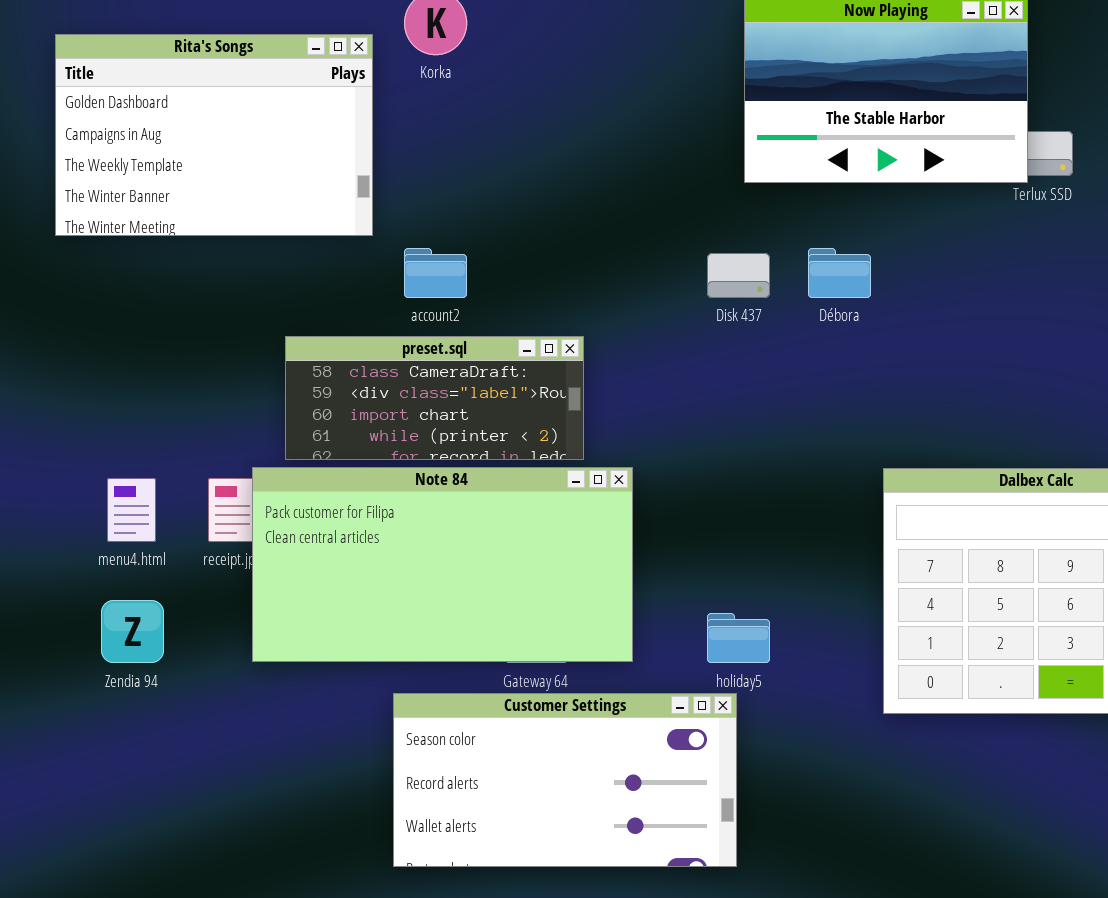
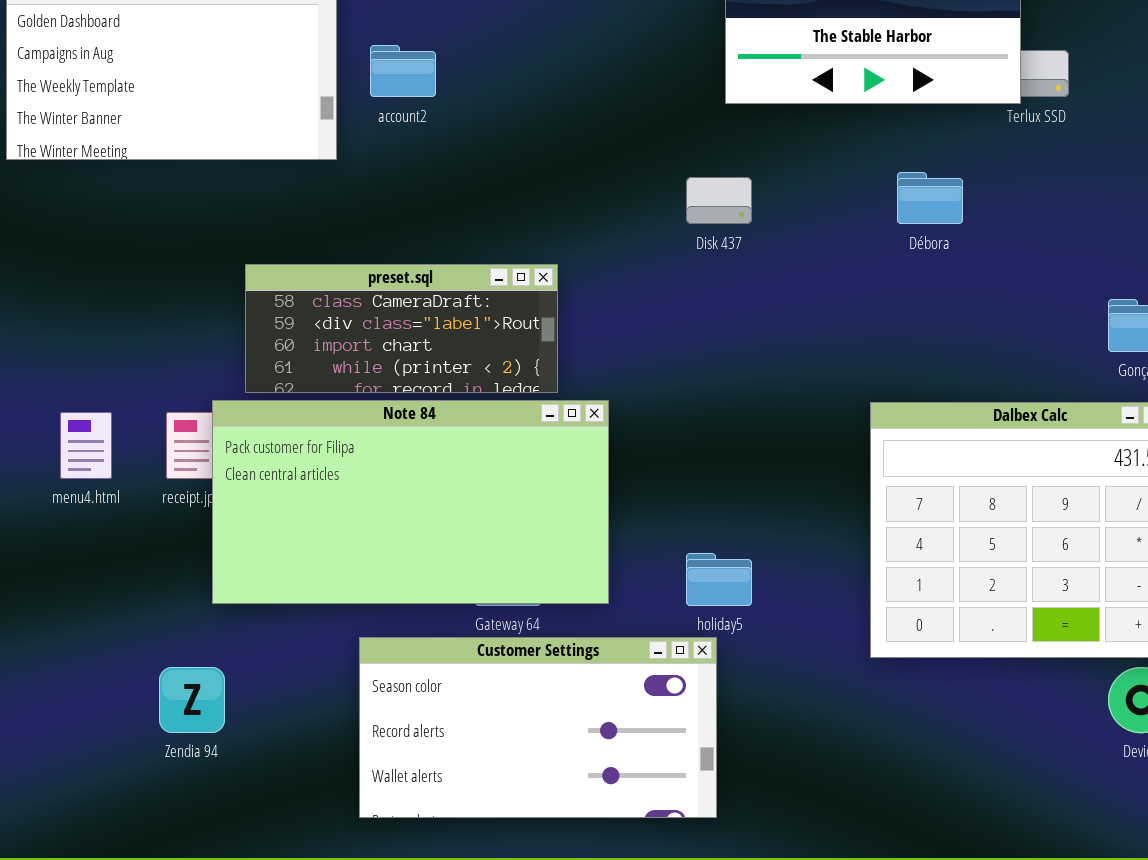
account2: [404,248,467,298] -> [370,45,436,97], moved
Débora: [808,248,871,298] -> [897,172,963,224], moved
Zendia 94: [101,600,164,663] -> [159,667,225,733], moved

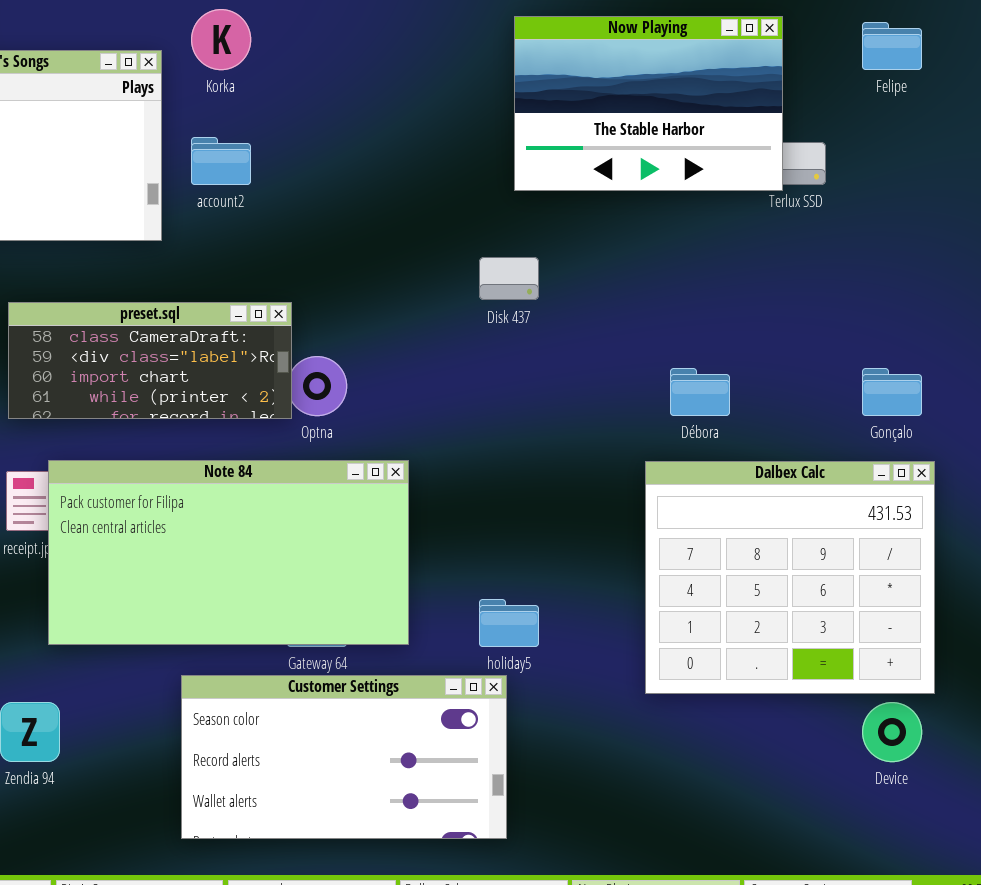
Débora: [897,172,963,224] -> [670,368,730,416], moved
preset.sql: [245,264,558,393] -> [8,302,292,419], moved

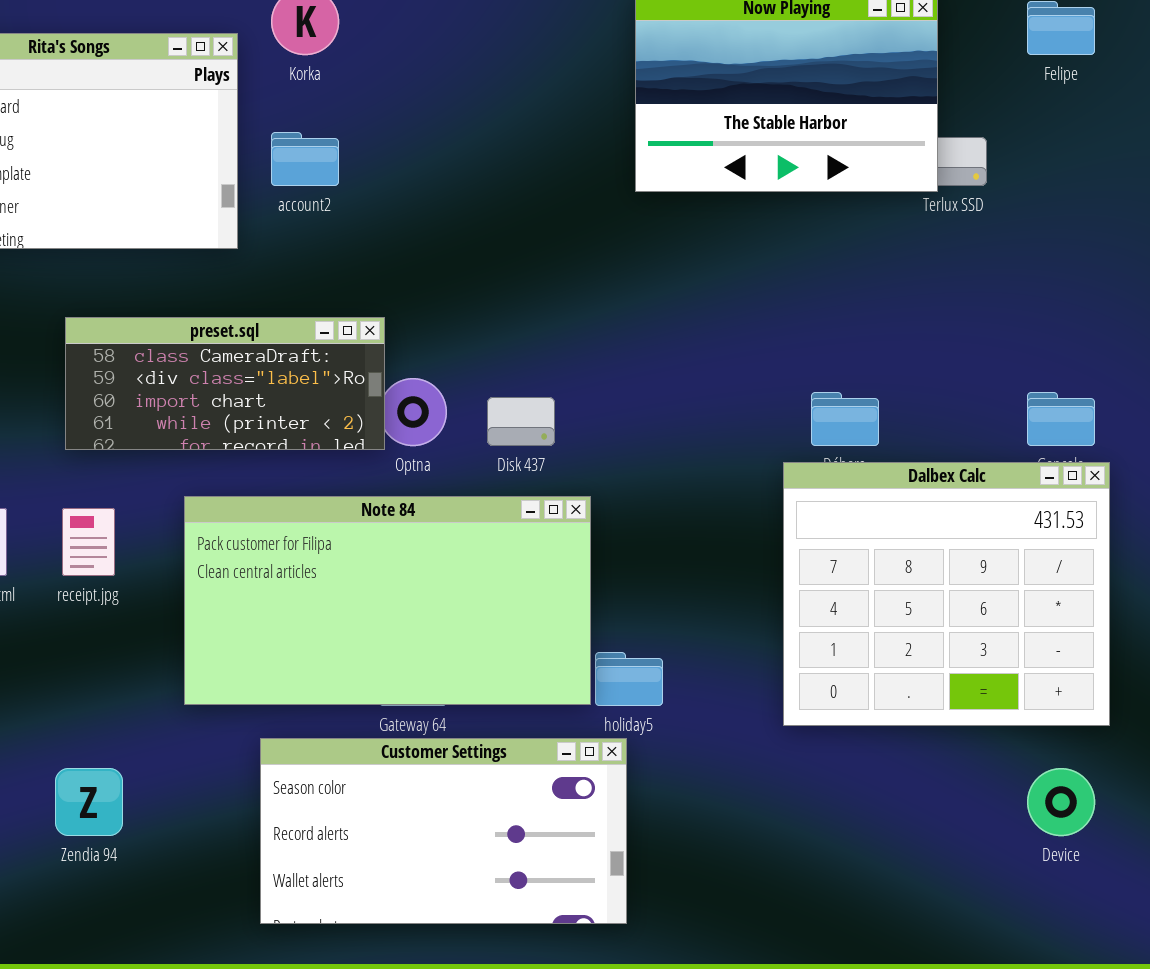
Disk 437: [479,257,539,300] -> [487,397,555,446], moved
Note 84: [48,460,409,645] -> [184,496,591,705], moved
Dalbex Calc: [645,461,935,694] -> [783,462,1110,726], moved

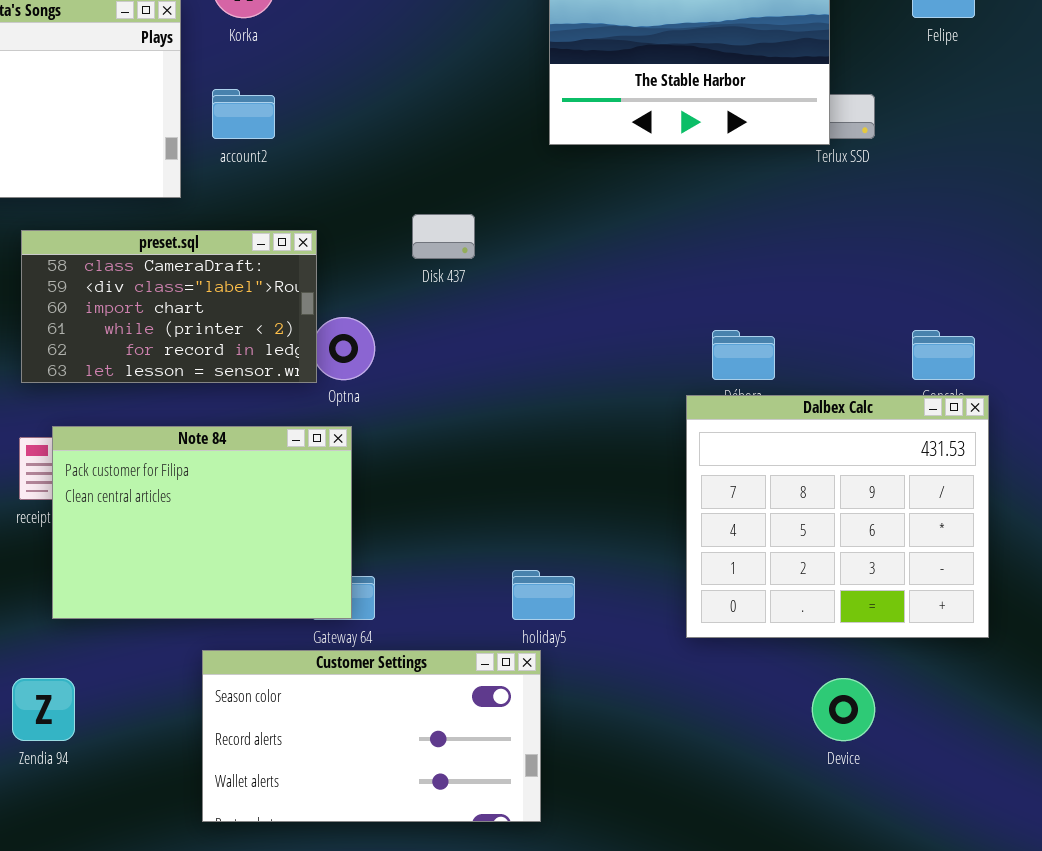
preset.sql: [65,317,385,450] -> [21,230,317,383], resized
Disk 437: [487,397,555,446] -> [412,214,475,259], moved
Note 84: [184,496,591,705] -> [52,426,352,619], moved, resized
Device: [1027,768,1095,836] -> [812,678,875,741], moved

